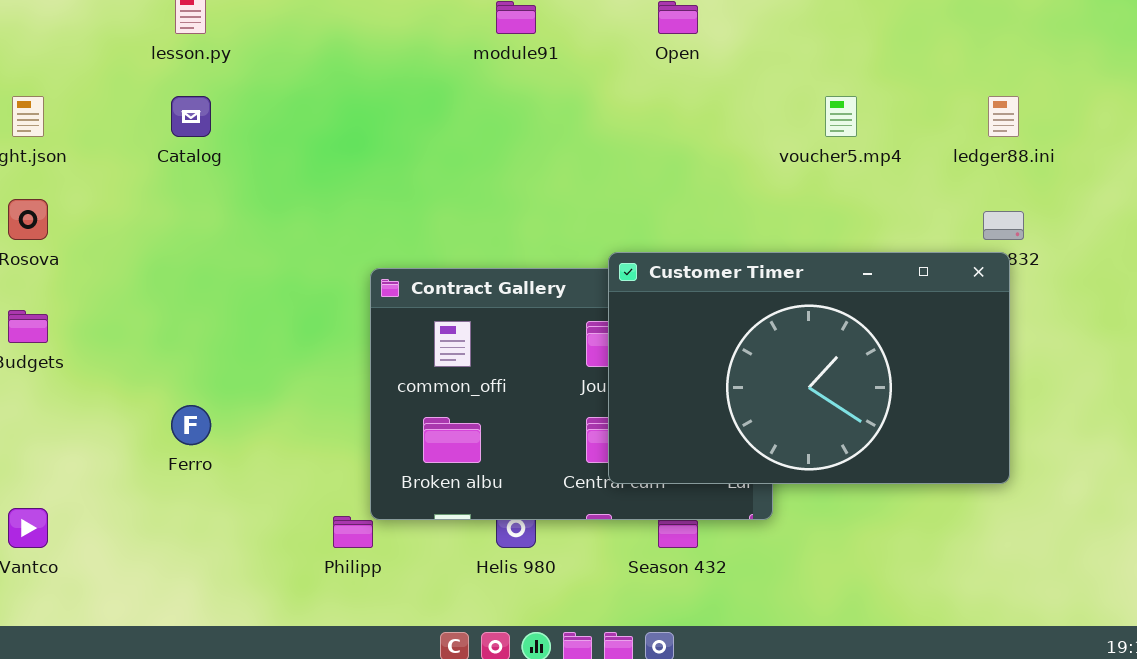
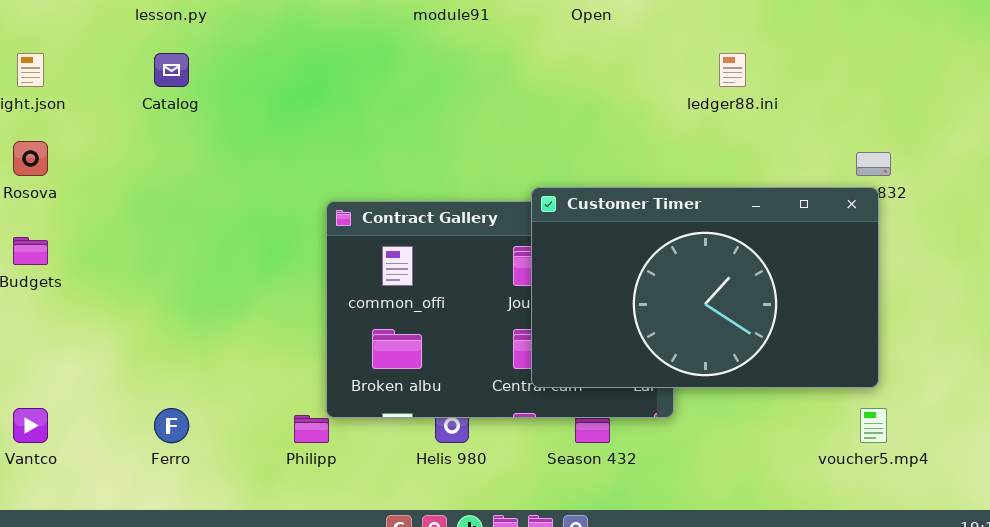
voucher5.mp4: [825,96,857,137] -> [860,408,887,443], moved
ledger88.ini: [988,96,1019,137] -> [719,53,746,87], moved
Ferro: [171,405,211,445] -> [154,408,189,443], moved

